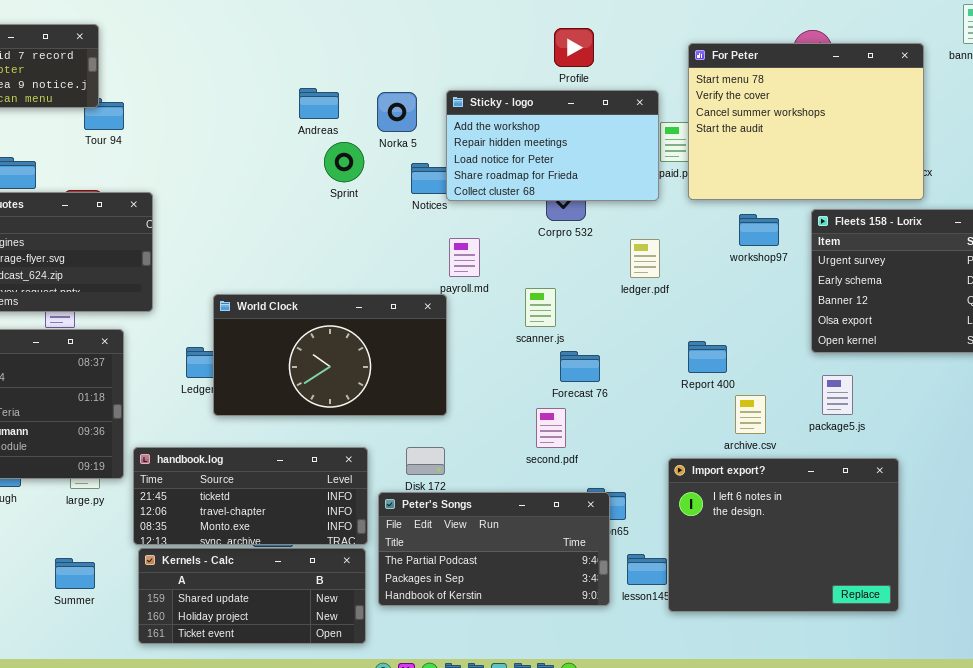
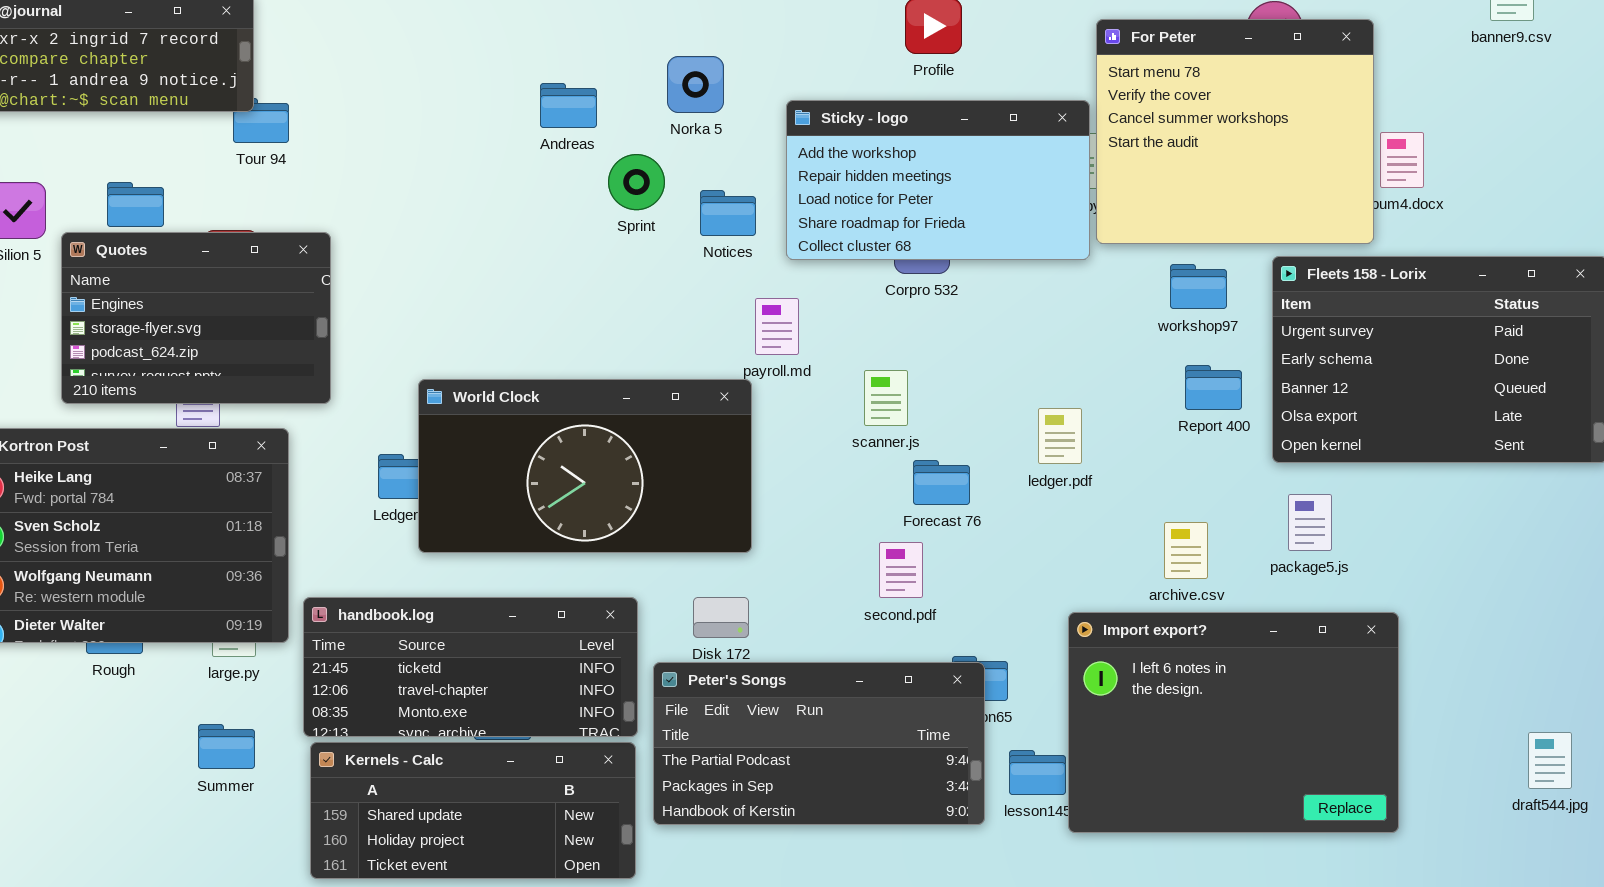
For Peter: [688,43,924,200] -> [1096,19,1374,244], resized
Sticky - logo: [446,90,659,201] -> [786,100,1090,260], moved
Norka 5: [377,92,417,132] -> [667,56,724,113], moved
Sprint: [324,142,364,182] -> [608,154,665,210], moved
ledger.pdf: [630,239,660,278] -> [1038,408,1082,464], moved
Report 400: [688,341,727,373] -> [1185,365,1242,410], moved
Summer: [55,558,95,589] -> [198,724,255,769], moved

